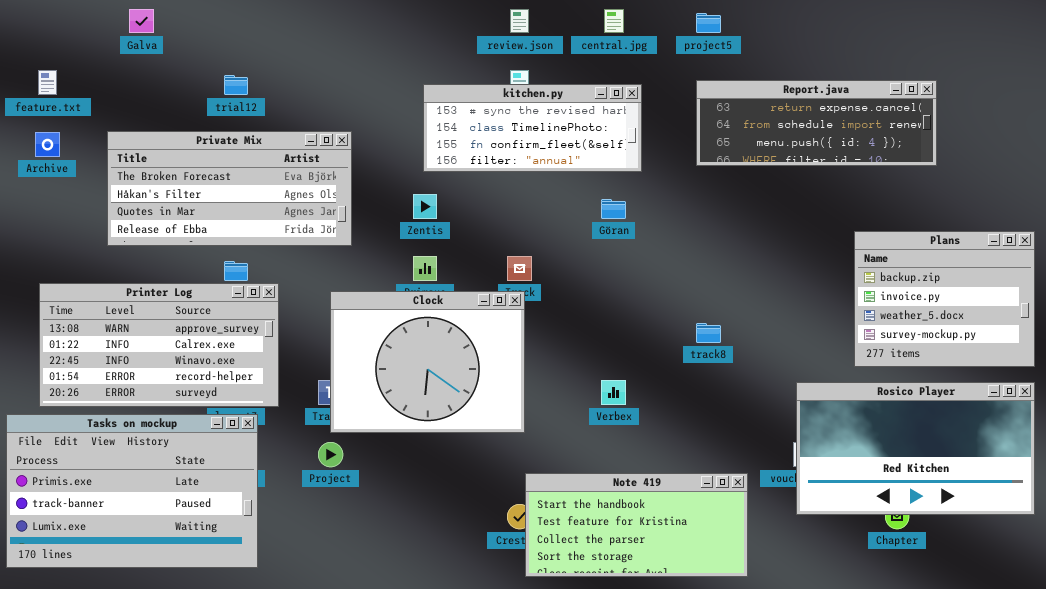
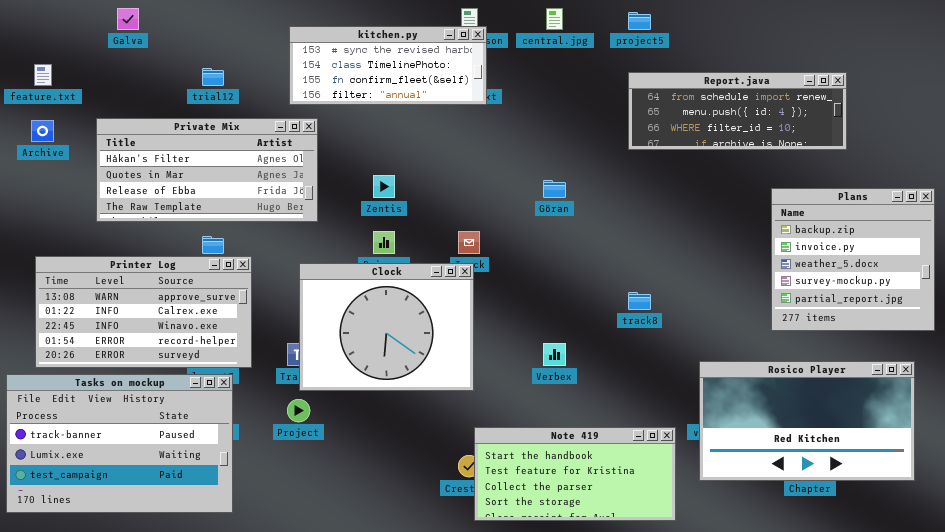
Report.java: [696,80,937,166] -> [628,72,847,150], scrolled down 1 row
kitchen.py: [423,84,642,172] -> [289,26,487,105], moved
Private Mix: [107,131,352,246] -> [96,118,318,222], scrolled down 1 row
Plans: [854,231,1035,367] -> [771,188,935,331], resized
Rosico Player: [796,382,1035,515] -> [699,361,915,481], moved
Tasks on mockup: [6,414,258,568] -> [6,374,233,513], scrolled down 1 row

